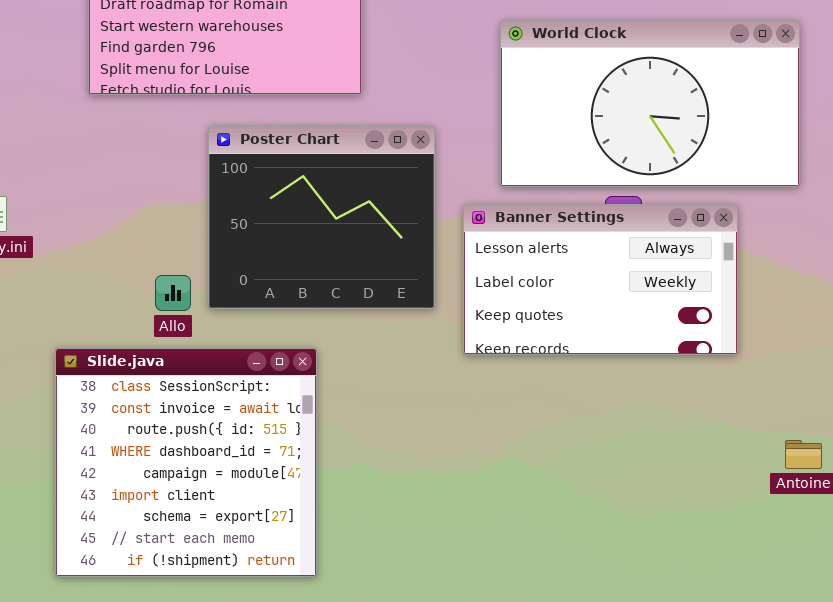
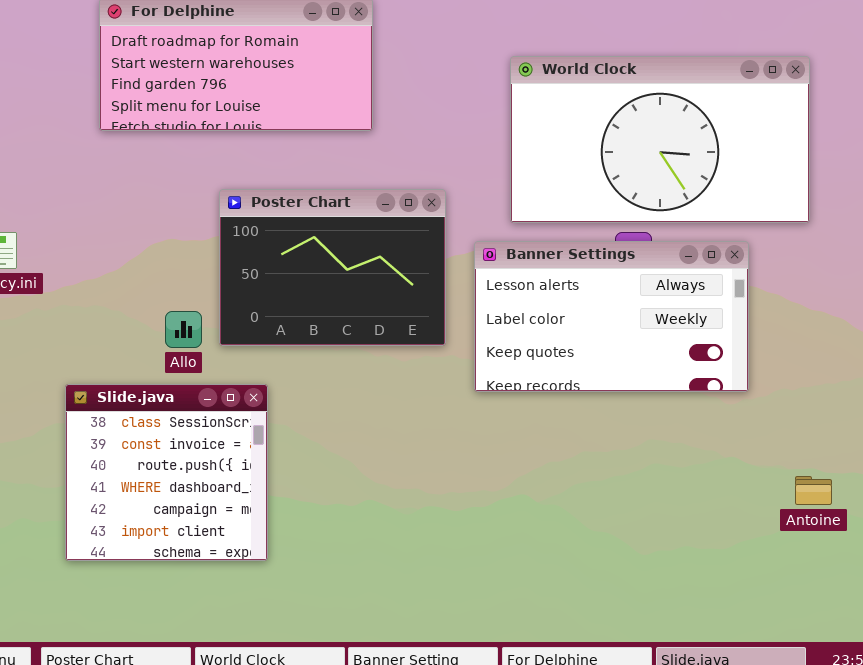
Poster Chart: [208,126,435,309] -> [219,189,446,346], resized
Slide.java: [55,348,317,577] -> [65,384,268,561], resized

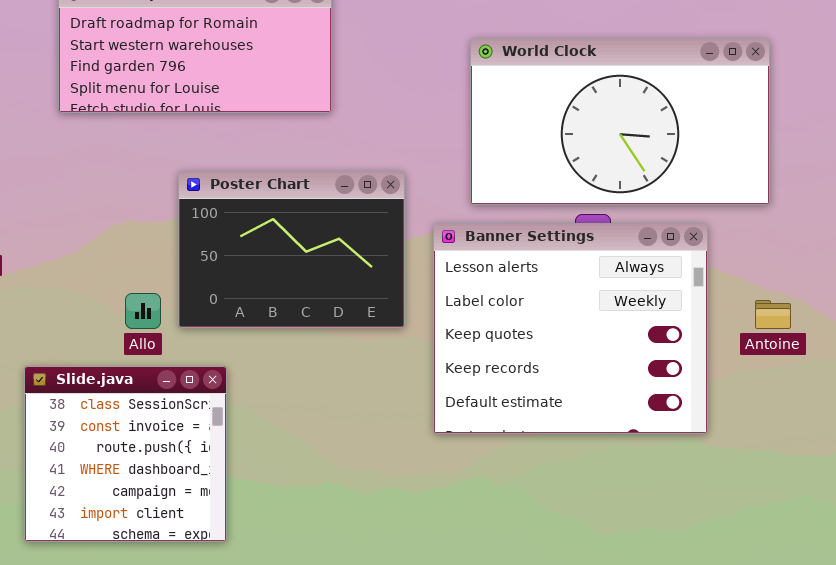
Banner Settings: [474,241,749,392] -> [433,223,708,434], resized
Antoine: [795,476,832,505] -> [755,300,791,329], moved

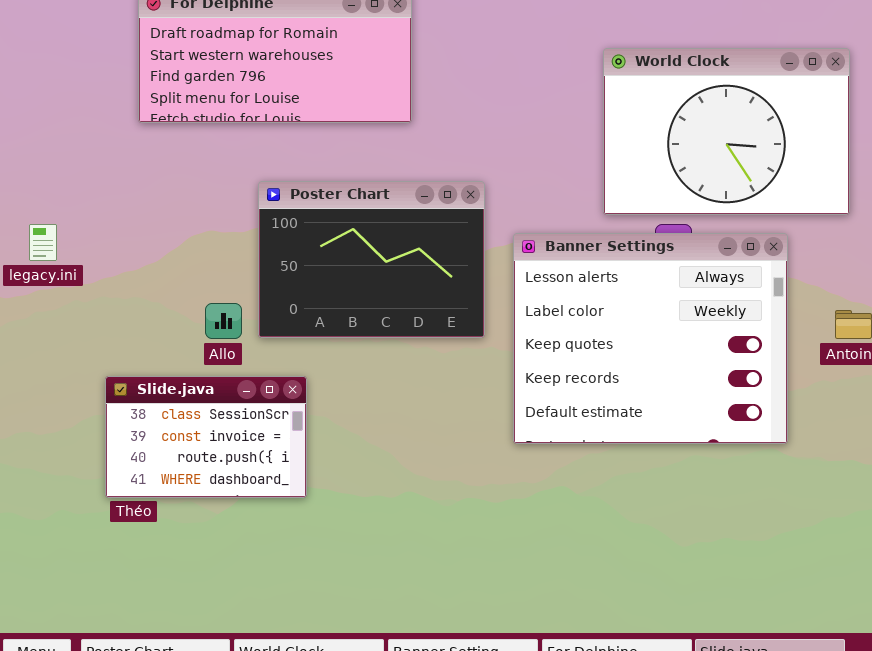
World Clock: [470,38,770,205] -> [603,48,850,215], resized
Slide.java: [24,366,227,542] -> [105,376,307,498], resized

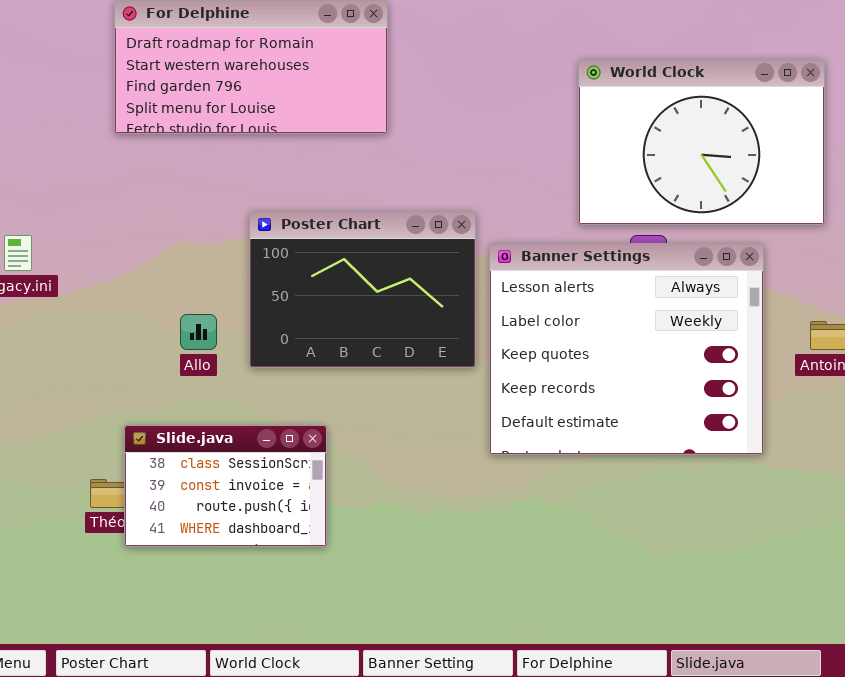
Poster Chart: [258,181,485,338] -> [249,211,476,368], moved
Slide.java: [105,376,307,498] -> [124,425,327,547], moved

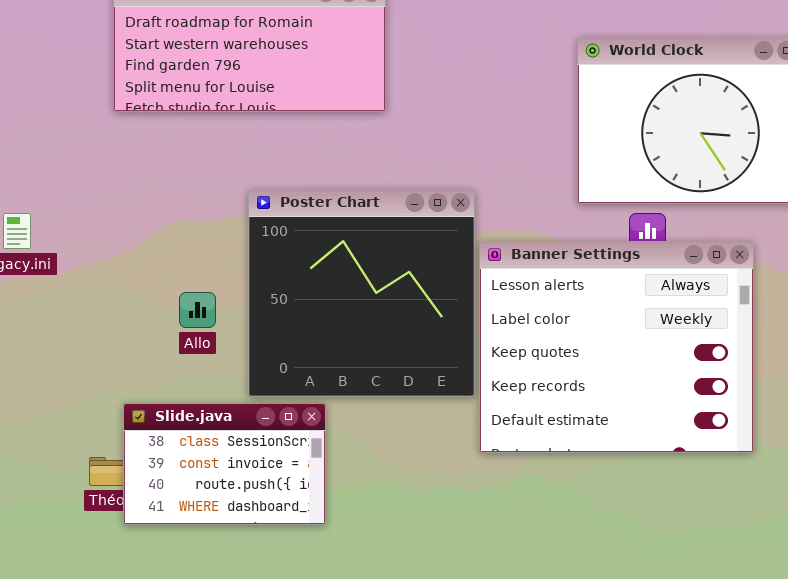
Poster Chart: [249,211,476,368] -> [248,189,475,397], resized
Banner Settings: [489,243,764,455] -> [479,241,754,453], moved

